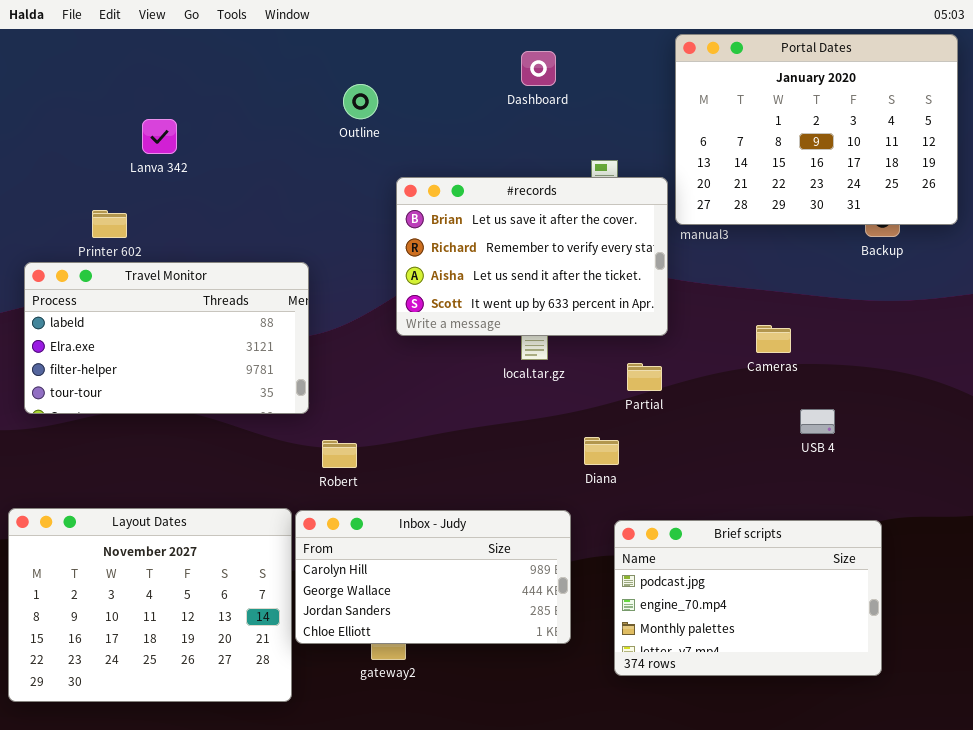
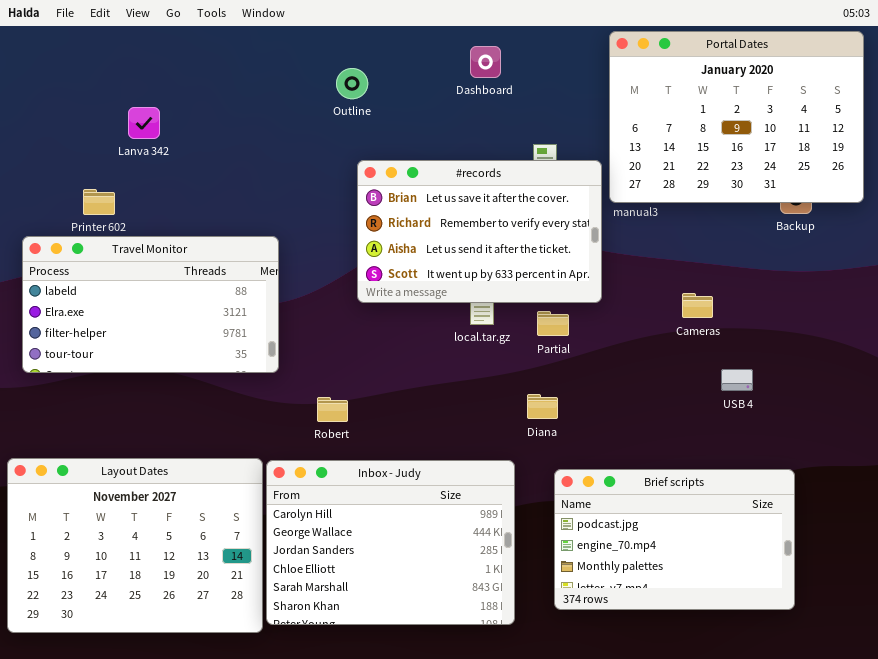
Outline: [343,84,378,119] -> [336,68,368,99], moved
Partial: [627,363,662,391] -> [537,311,569,336], moved
Robert: [322,440,357,468] -> [317,397,348,422], moved
Inbox - Judy: [295,510,571,644] -> [266,460,515,625], resized

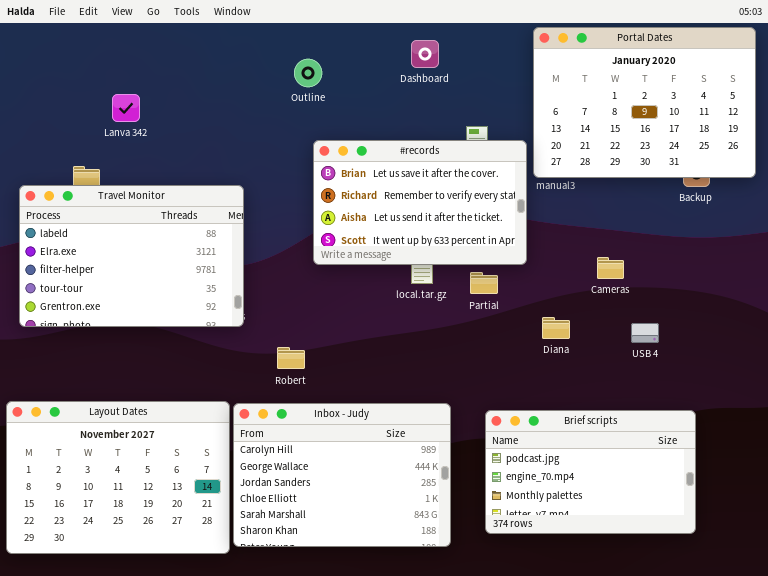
Travel Monitor: [22,236,279,373] -> [19,185,244,327], resized
Diana: [527,394,558,419] -> [542,317,570,339], moved

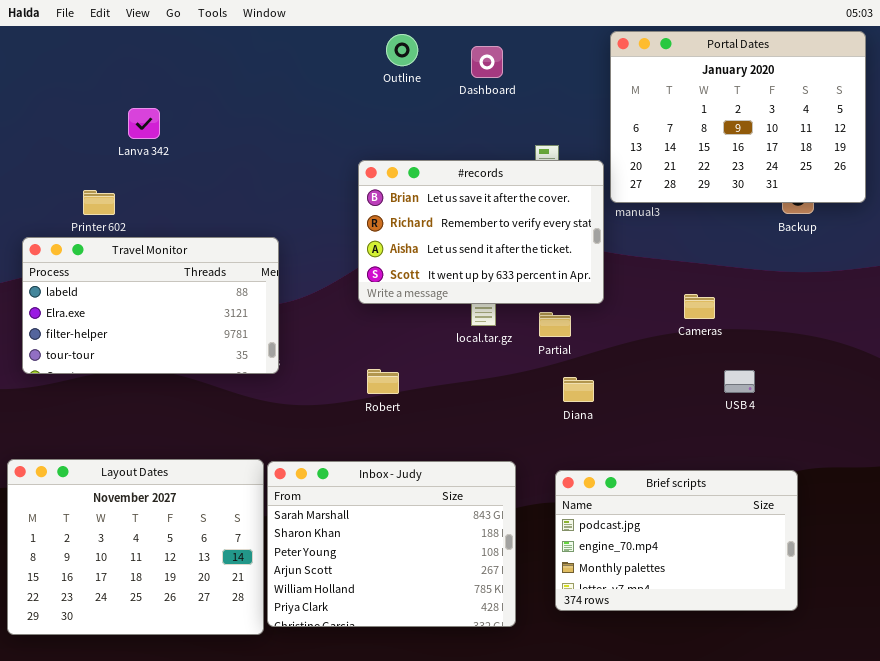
Outline: [294,59,322,87] -> [386,34,418,66], moved
Travel Monitor: [19,185,244,327] -> [22,237,279,374], resized
Diana: [542,317,570,339] -> [563,377,594,402], moved
Robert: [277,347,305,369] -> [367,369,399,394], moved
Inbox - Judy: [233,403,451,547] -> [267,461,516,627], scrolled down 4 rows

